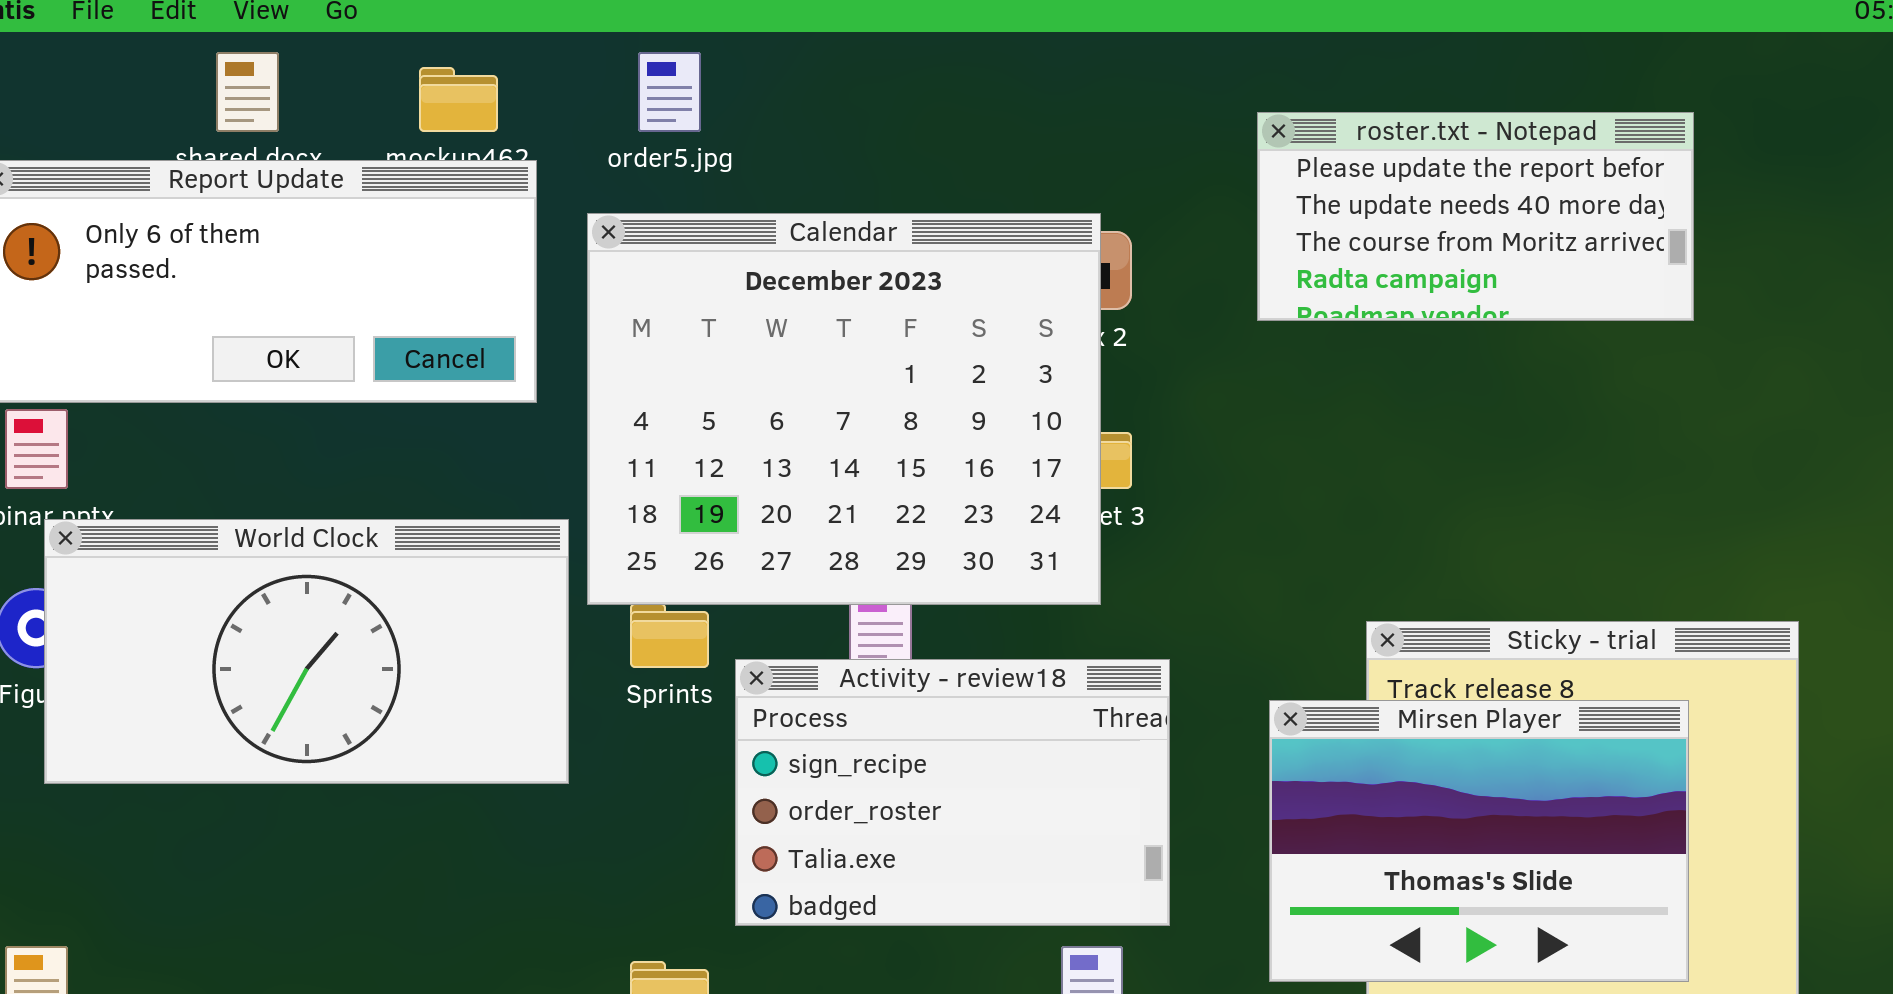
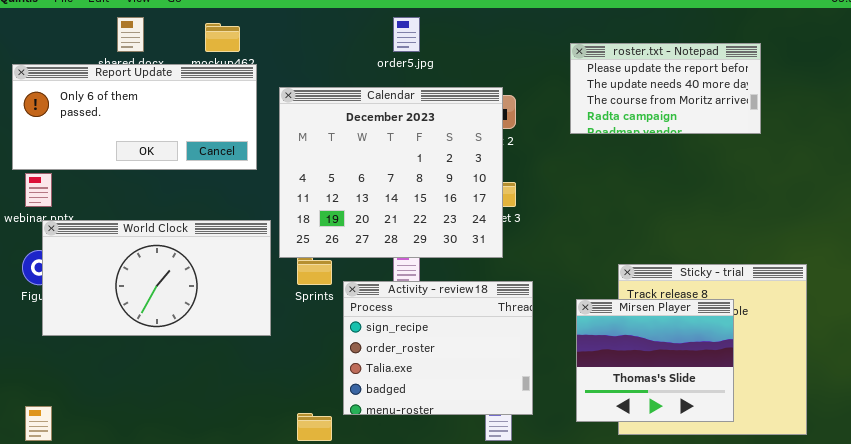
order5.jpg: [638,52,701,132] -> [393,17,420,52], moved
Activity - review18: [735,659,1170,926] -> [343,281,533,415], resized
Mirsen Player: [1269,700,1689,982] -> [576,299,734,422], resized

